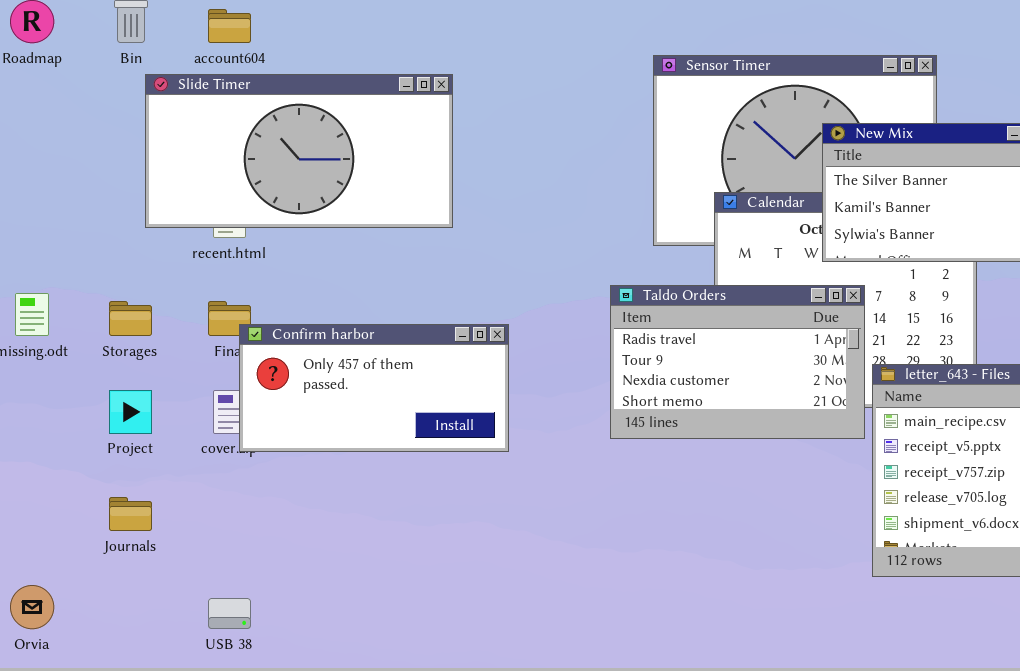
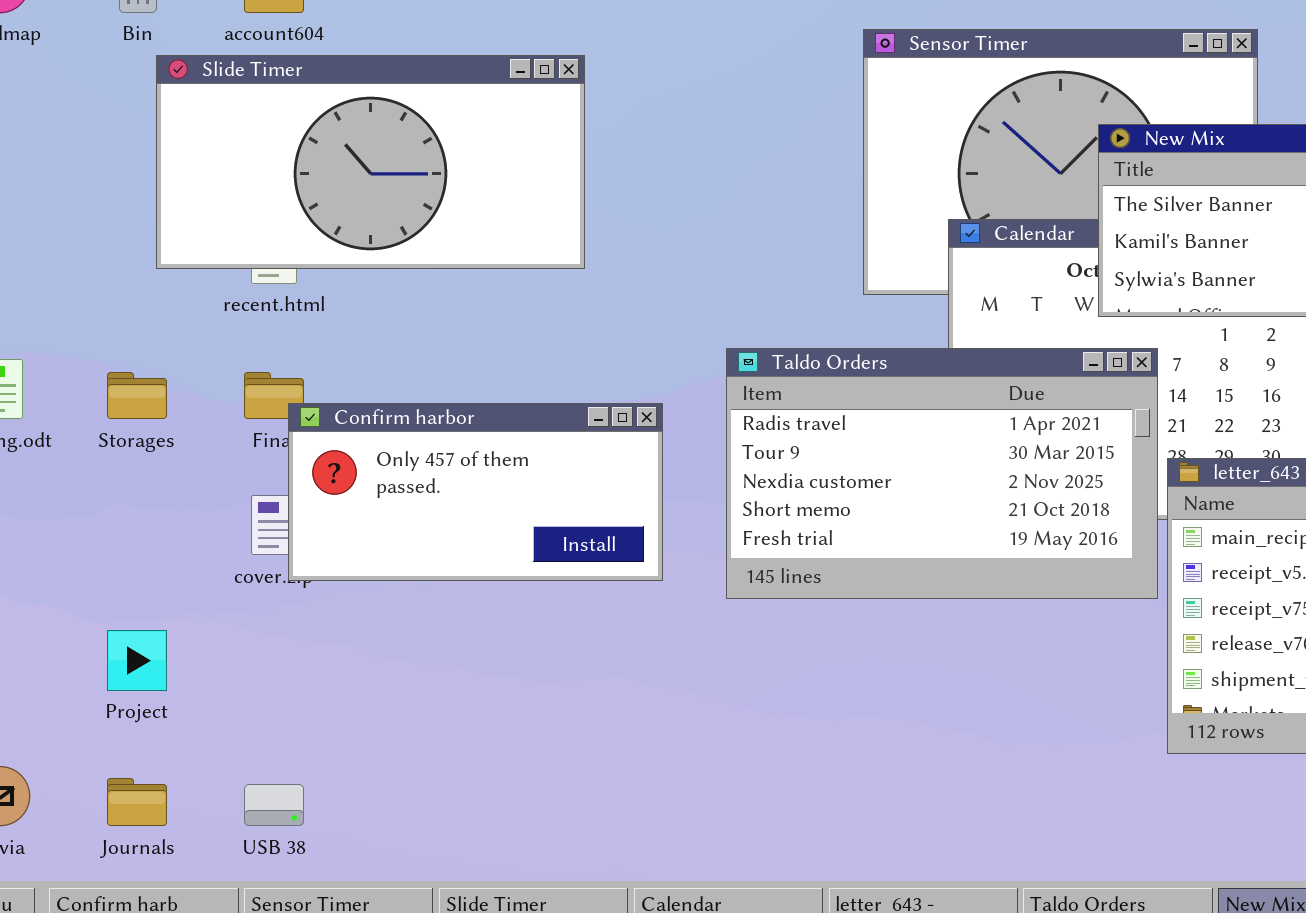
Taldo Orders: [610,285,865,439] -> [726,348,1158,599], resized
Project: [109,390,152,434] -> [107,630,167,691], moved
Journals: [109,497,152,531] -> [107,778,167,826], moved

